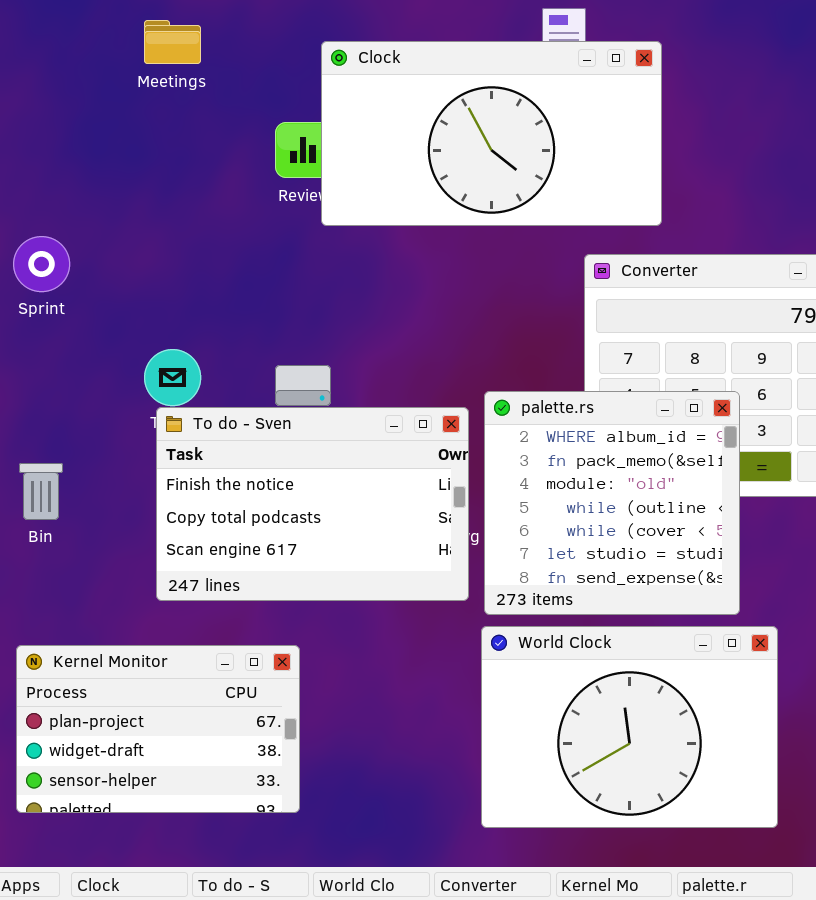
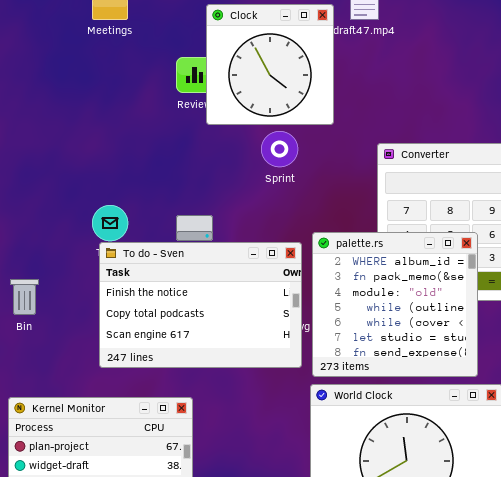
Clock: [321,41,662,226] -> [206,4,334,125], resized
Sprint: [13,236,70,292] -> [261,131,298,167], moved

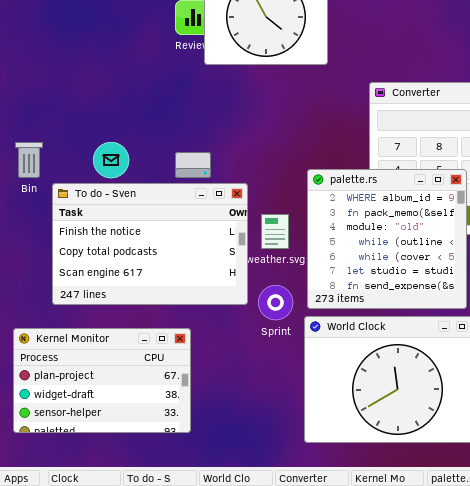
Sprint: [261,131,298,167] -> [258,285,293,320], moved
To do - Sven: [99,242,302,368] -> [52,183,248,305], moved
Bin: [10,279,39,315] -> [15,142,43,178], moved

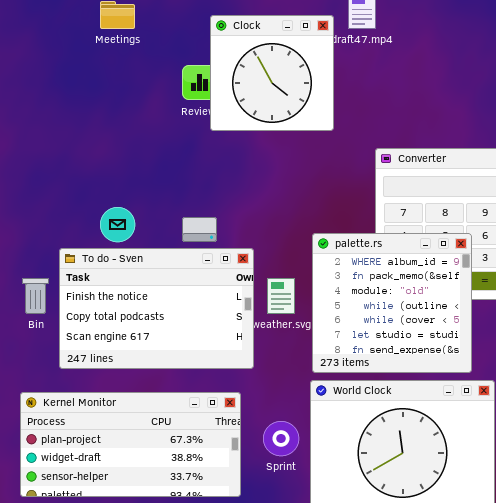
Bin: [15,142,43,178] -> [22,278,49,314], moved
Sprint: [258,285,293,320] -> [263,421,299,456], moved
Kernel Monitor: [13,328,191,433] -> [20,392,241,497], resized

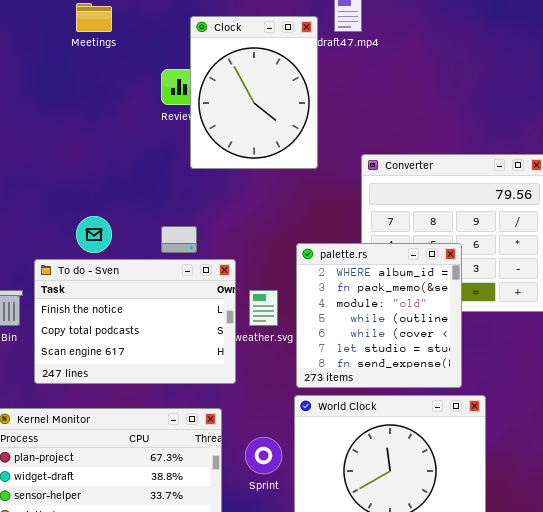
Clock: [210,15,334,131] -> [190,16,318,169], resized

